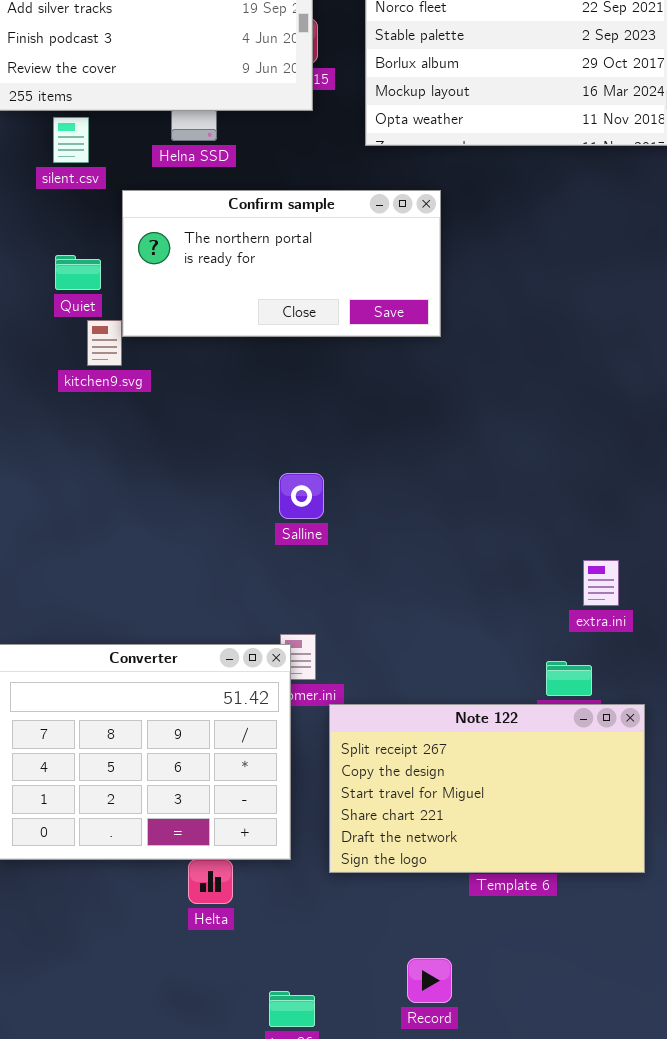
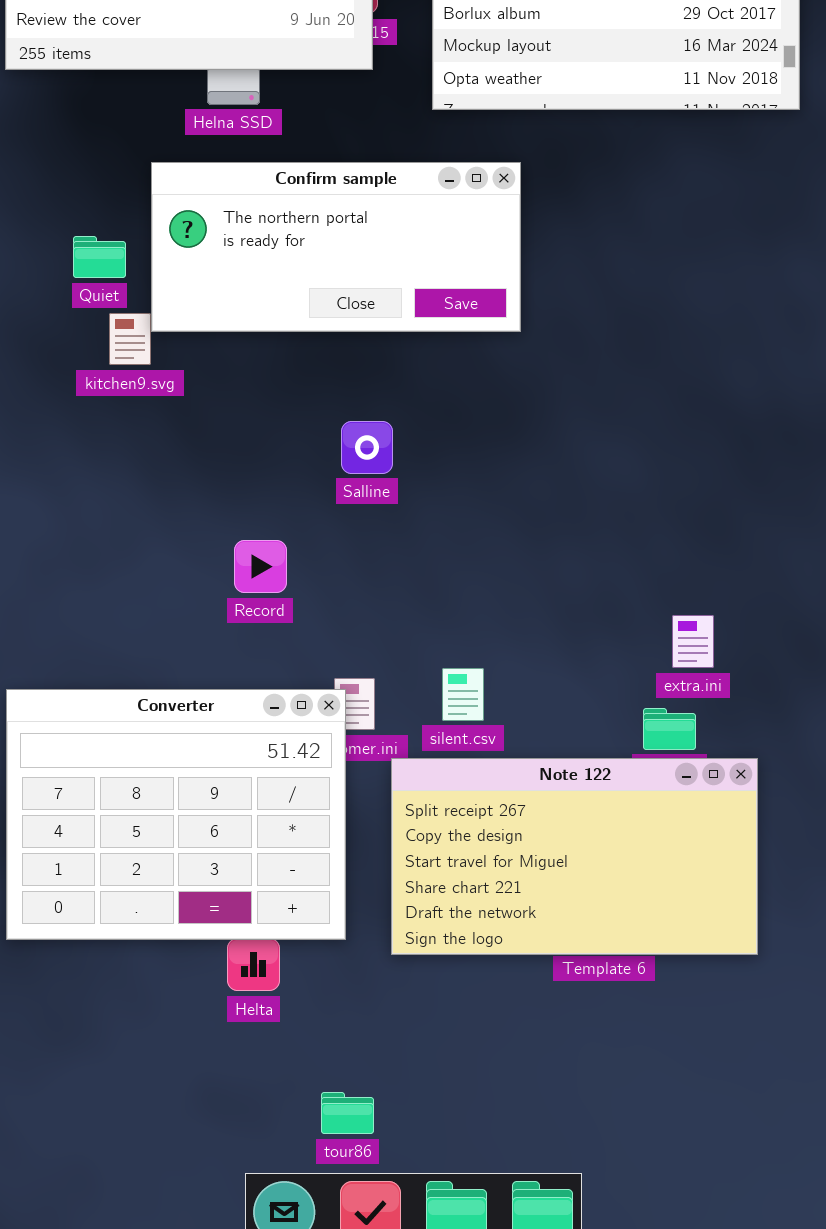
silent.csv: [53,117,89,163] -> [442,668,484,721], moved
Salline: [279,473,324,519] -> [341,421,393,474], moved
extra.ini: [583,560,619,606] -> [672,615,714,668], moved
Record: [407,958,452,1003] -> [234,540,287,593], moved

